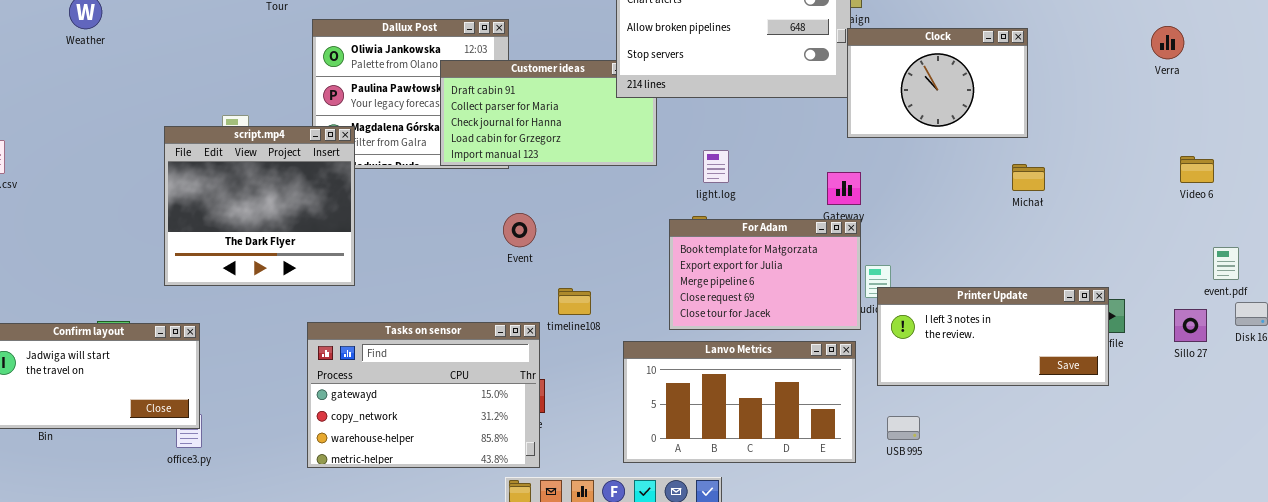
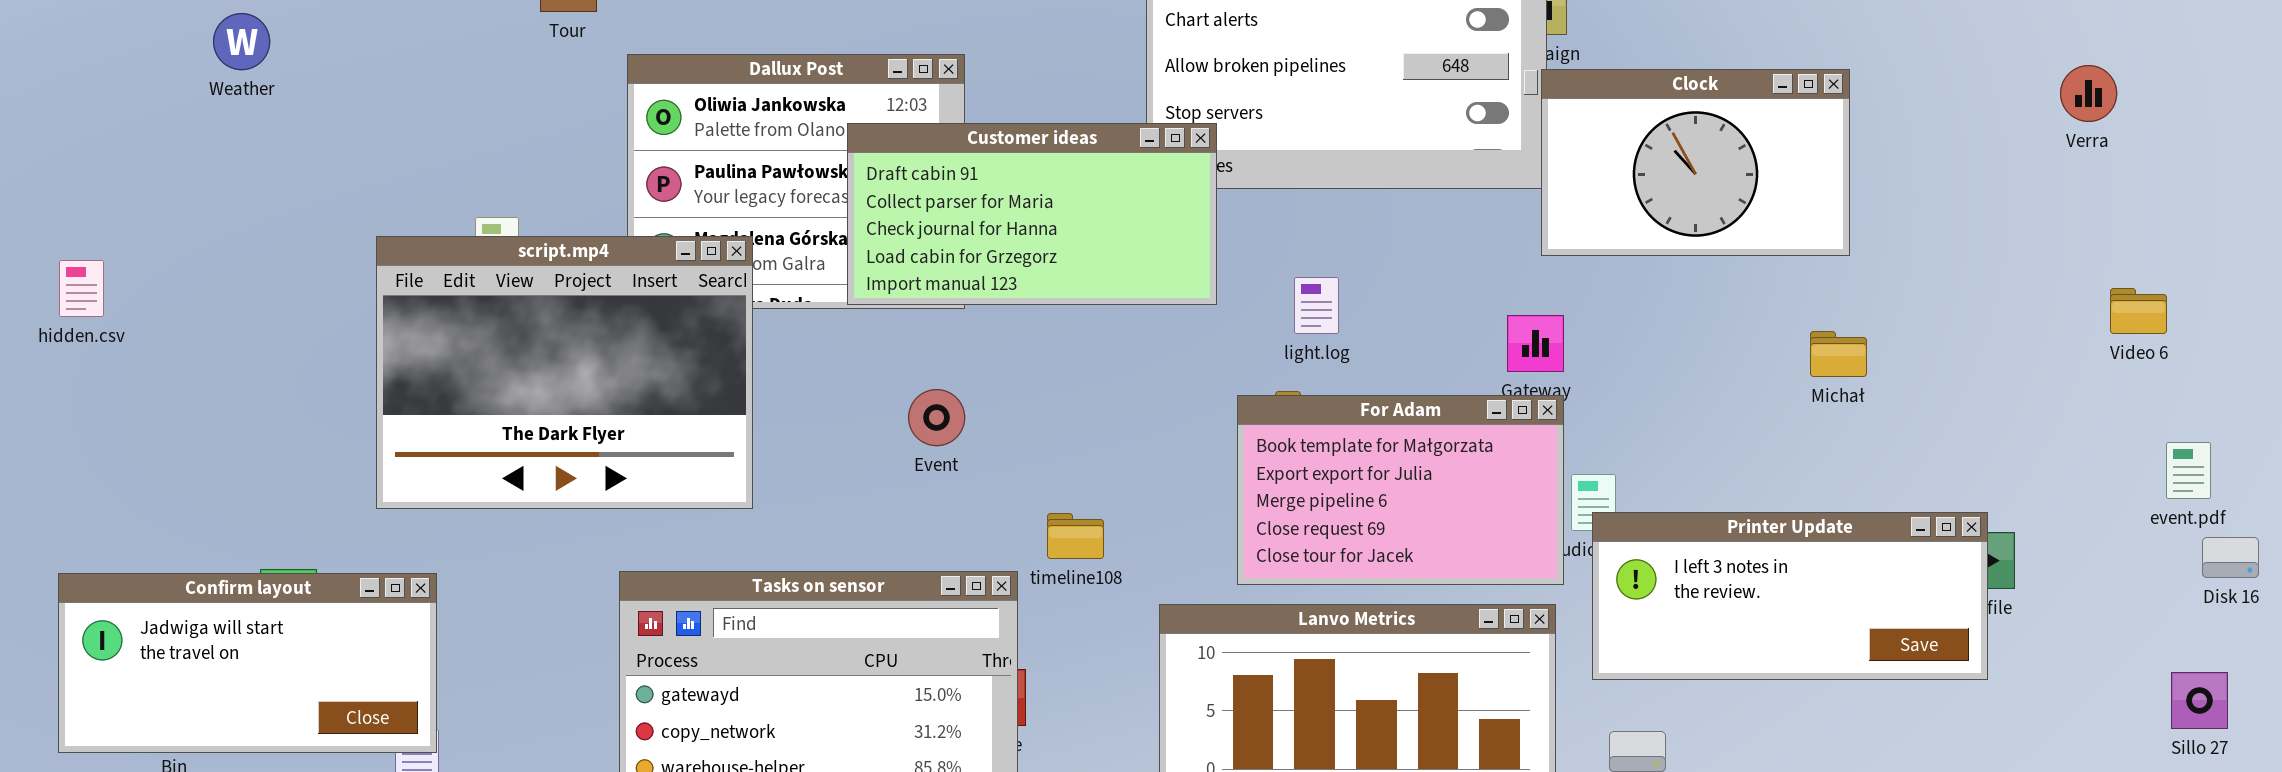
Customer ideas: [440,60,657,166] -> [847,123,1217,305], raised
script.mp4: [164,126,355,286] -> [376,236,753,509], resized
Michał: [1012,164,1045,191] -> [1810,331,1867,377], moved
Event: [503,213,536,247] -> [908,389,965,446], moved
Sillo 27: [1174,309,1207,342] -> [2171,672,2228,729], moved

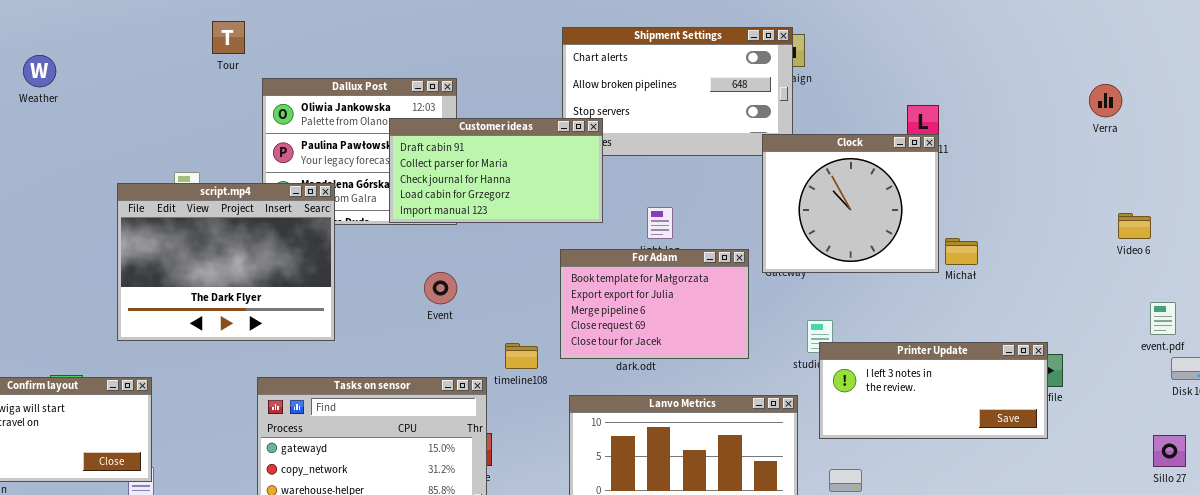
Clock: [1541,69,1850,256] -> [762,134,939,273], moved, resized
For Adam: [1237,395,1564,585] -> [560,249,749,359], moved

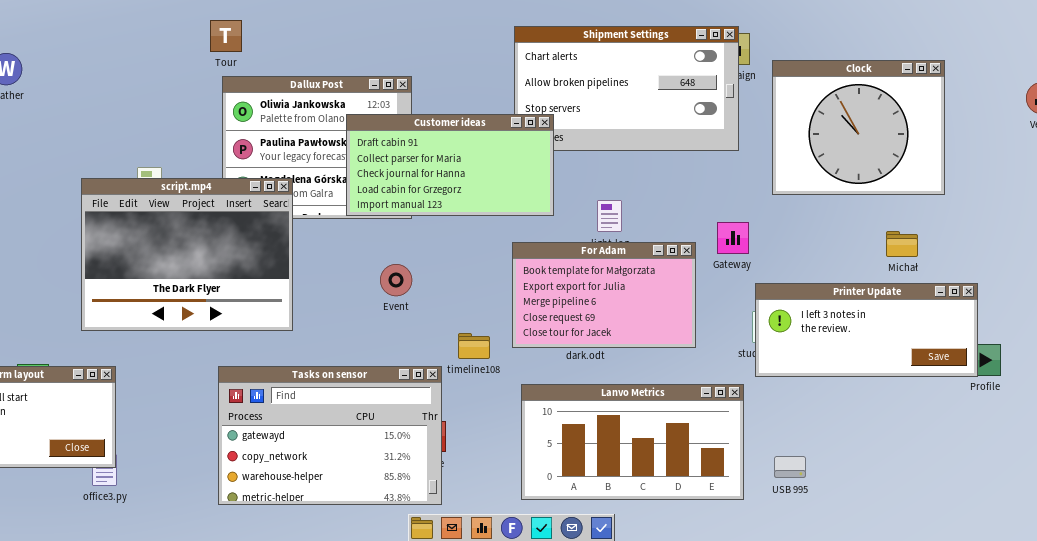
Tour: [212,21,245,54] -> [210,20,242,52], moved
Clock: [762,134,939,273] -> [772,60,945,195], moved
Printer Update: [819,342,1048,439] -> [755,283,978,377], moved

